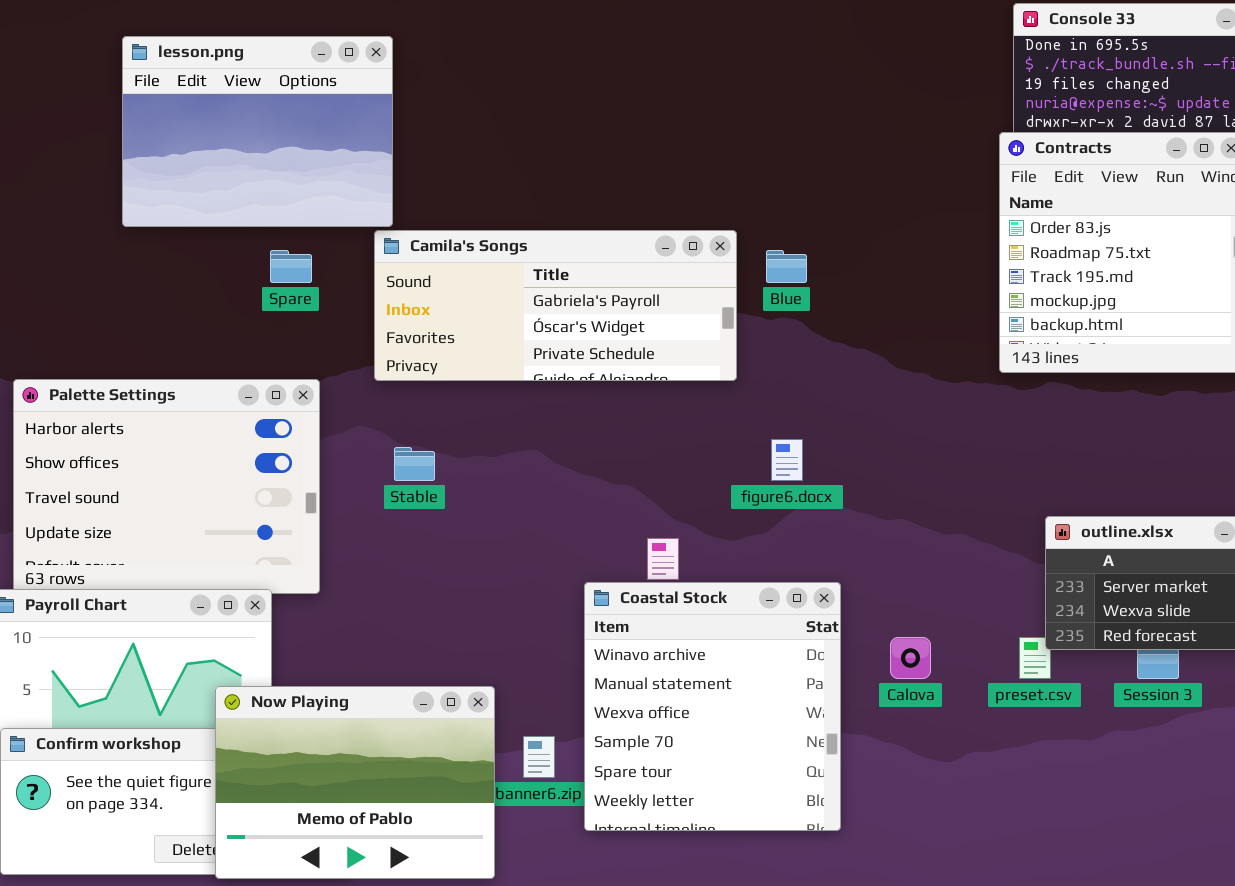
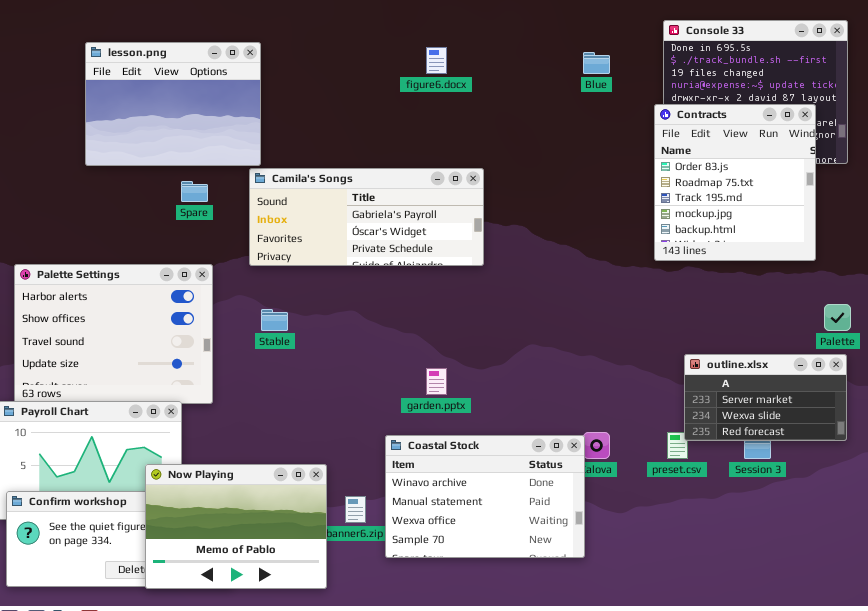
Blue: [766,250,807,283] -> [583,52,610,74], moved
figure6.docx: [771,439,803,481] -> [426,47,447,74], moved
Coastal Stock: [584,582,841,831] -> [385,435,585,558], resized

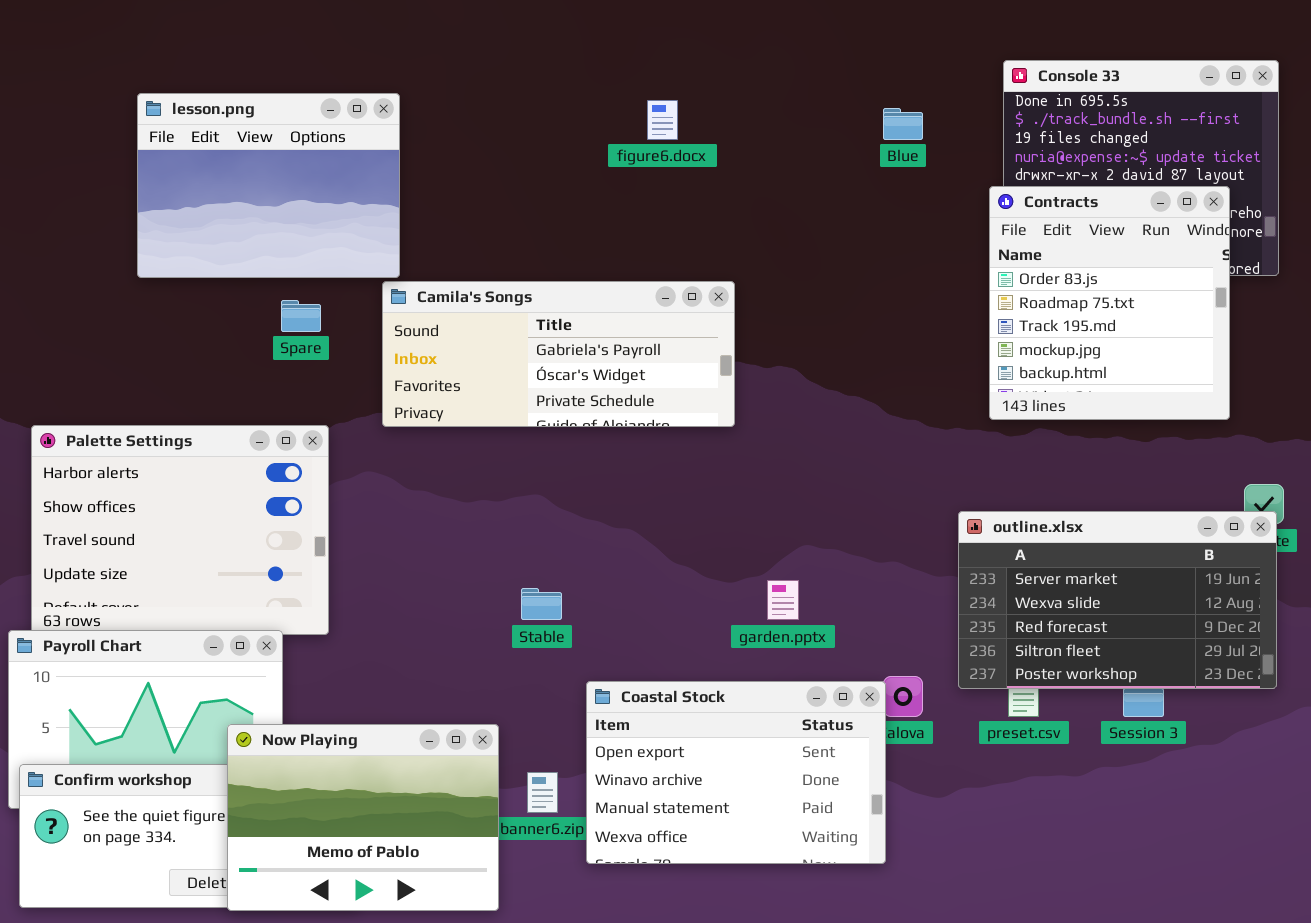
Stable: [261,309,288,331] -> [521,588,562,620], moved
outline.xlsx: [684,354,847,441] -> [958,511,1277,689], resized
garden.pptx: [426,368,447,395] -> [767,580,799,620], moved
Coastal Stock: [385,435,585,558] -> [586,681,886,864], scrolled up 1 row

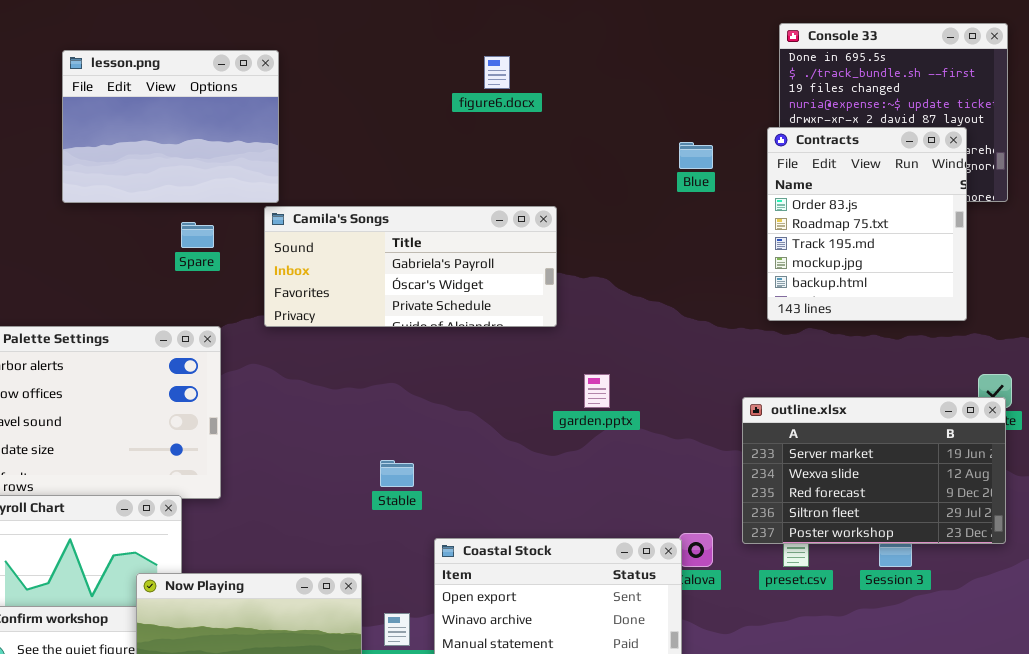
Blue: [883,108,923,140] -> [679,142,713,169], moved
garden.pptx: [767,580,799,620] -> [584,374,610,408], moved

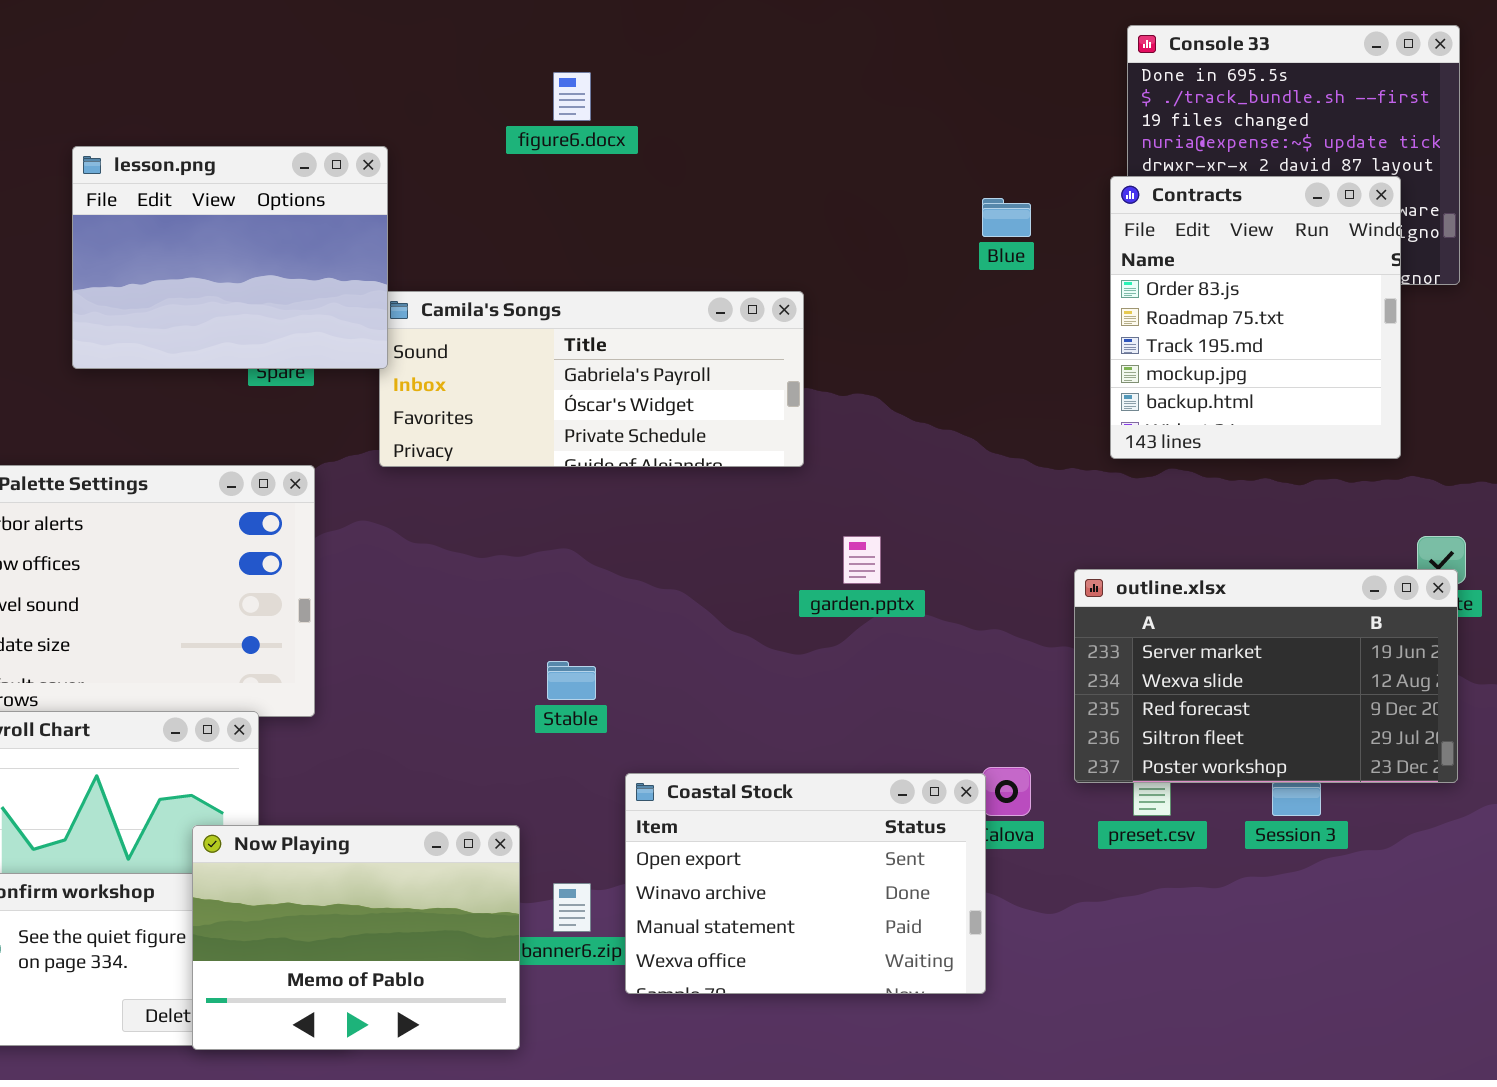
lesson.png: [62,50,279,203] -> [72,146,388,369], moved
figure6.docx: [484,56,510,89] -> [553,72,591,121], moved

